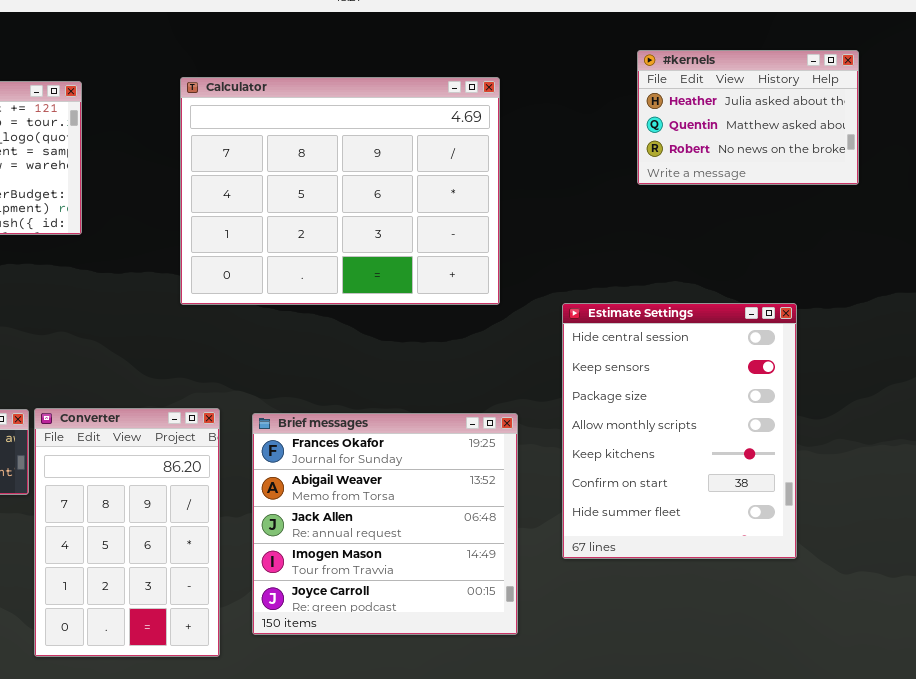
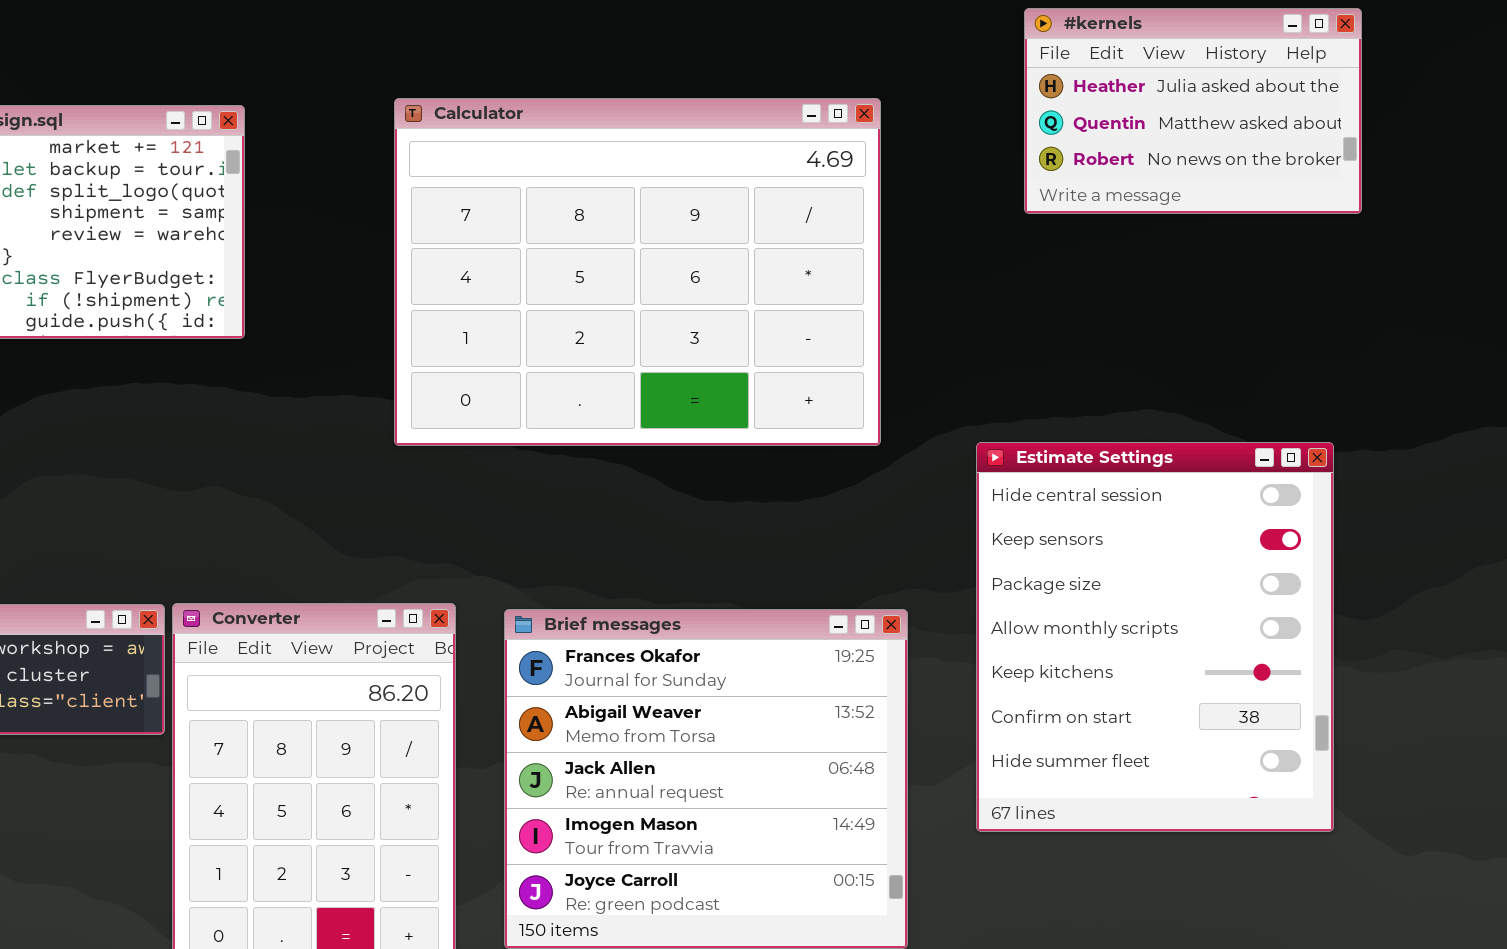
#kernels: [637,50,859,185] -> [1024,8,1362,214], moved

